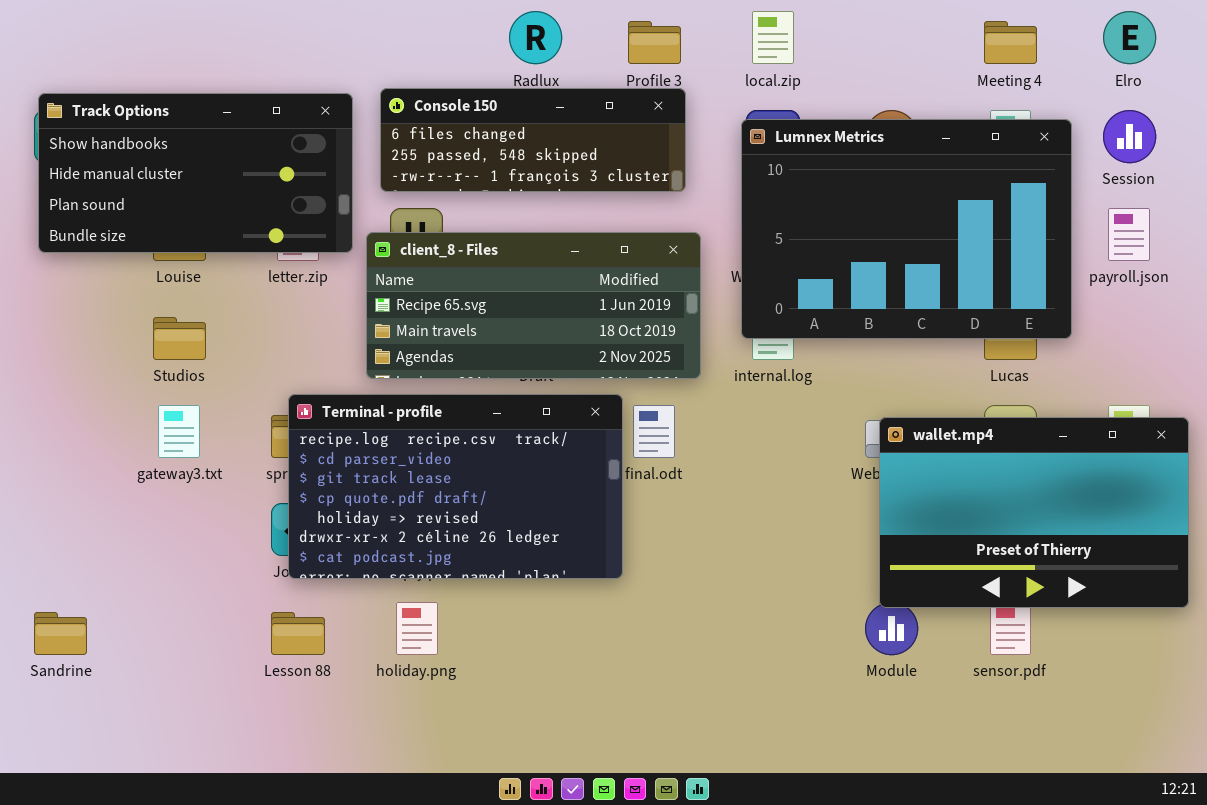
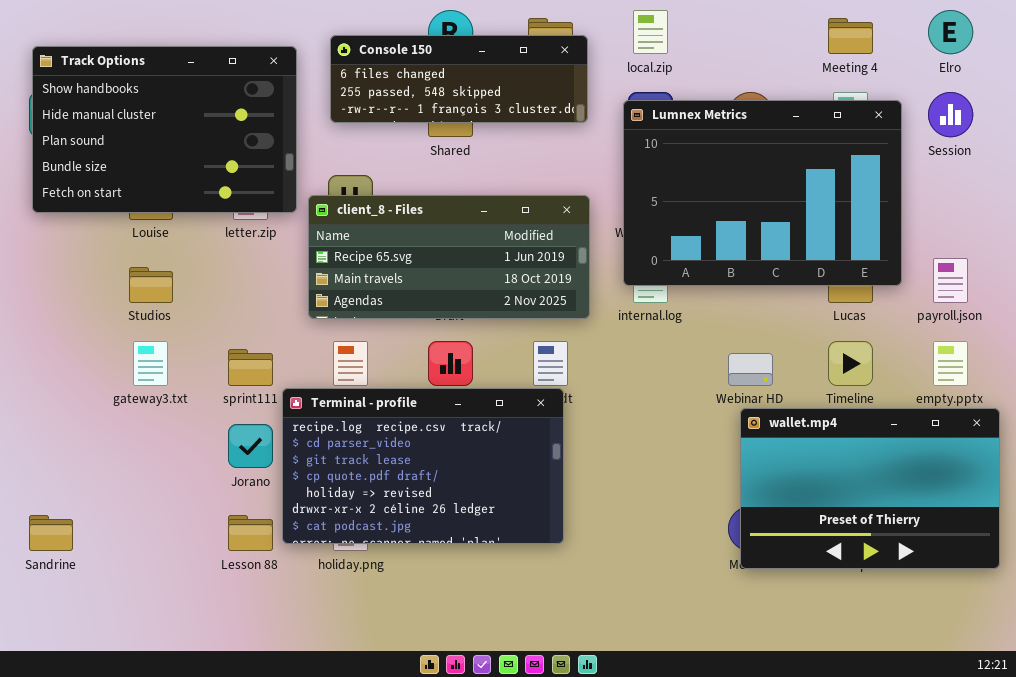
Console 150: [380,88,686,192] -> [330,35,588,123], moved
Track Options: [38,93,353,253] -> [32,46,297,213], resized
payroll.json: [1108,208,1150,261] -> [933,258,968,303], moved
Terminal - profile: [288,394,623,579] -> [282,388,564,544], moved
wallet.mp4: [879,417,1189,608] -> [740,408,1000,569], moved

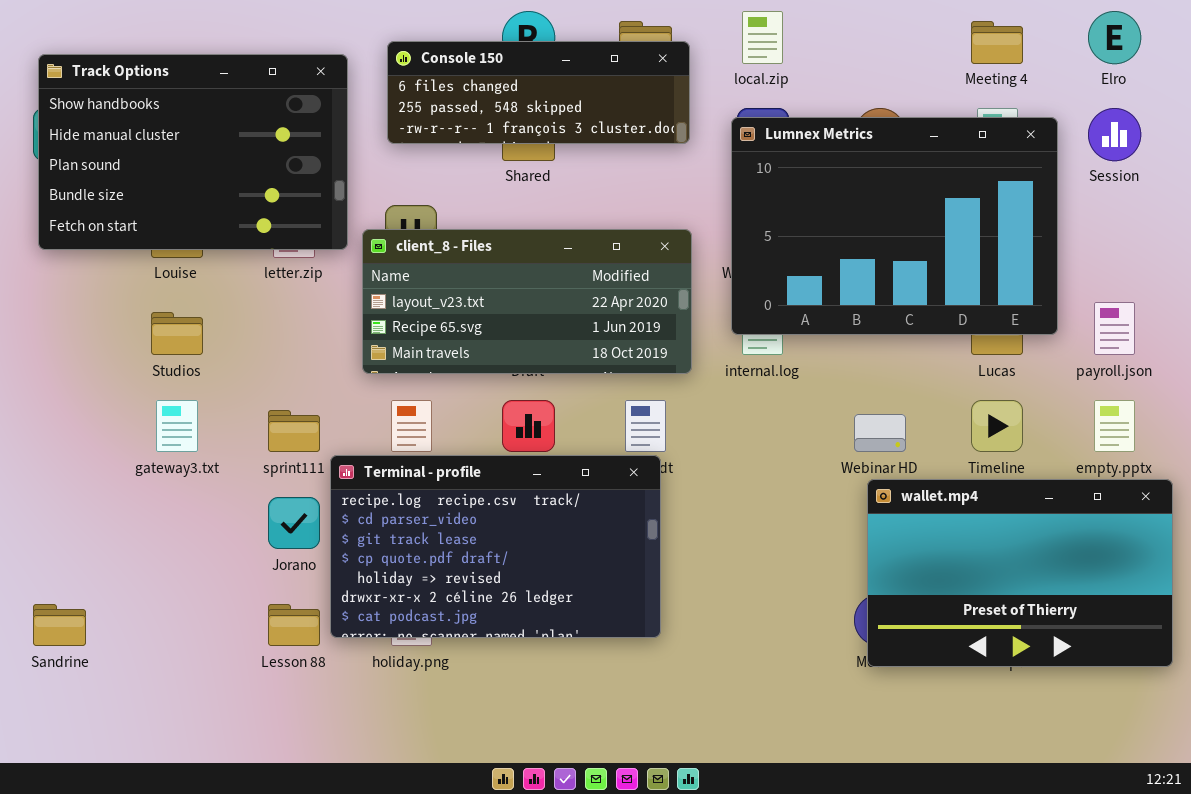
client_8 - Files: [308,195,590,319] -> [362,229,692,374], scrolled up 1 row

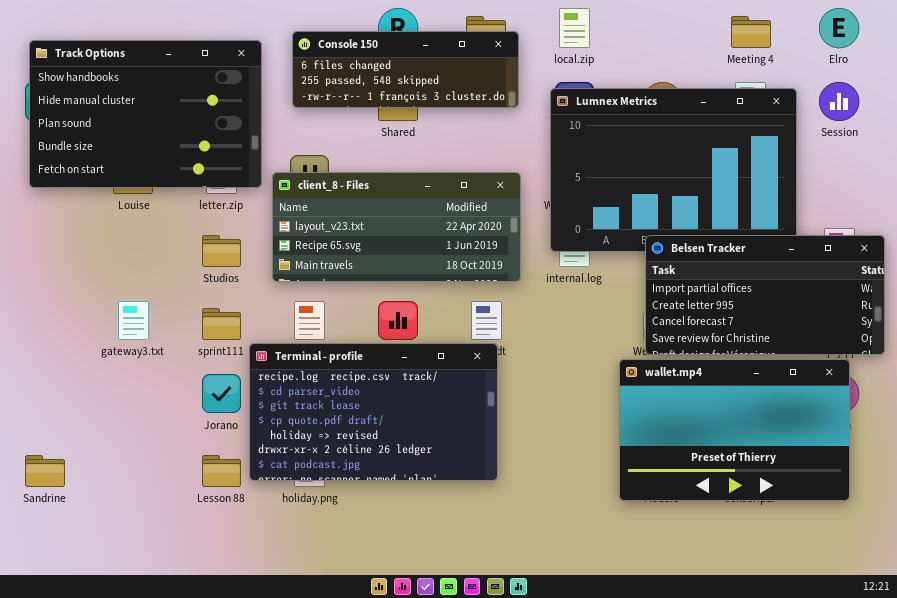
Studios: [151,312,203,355] -> [202,235,241,267], moved
Belsen Tracker: none -> [645,235,885,355], opened
wallet.mp4: [867,479,1173,667] -> [619,359,850,501], moved

